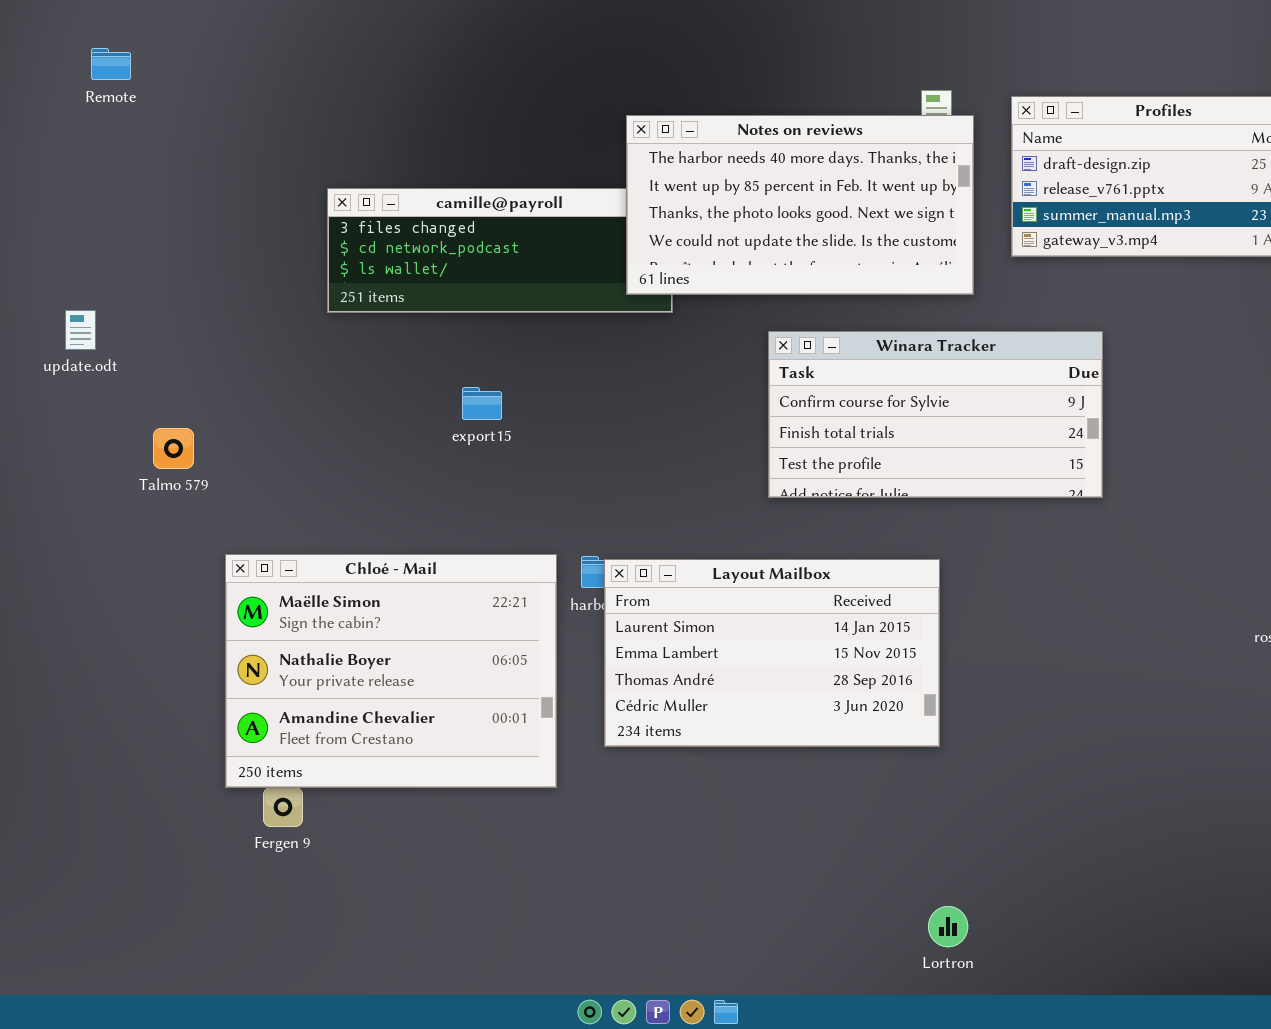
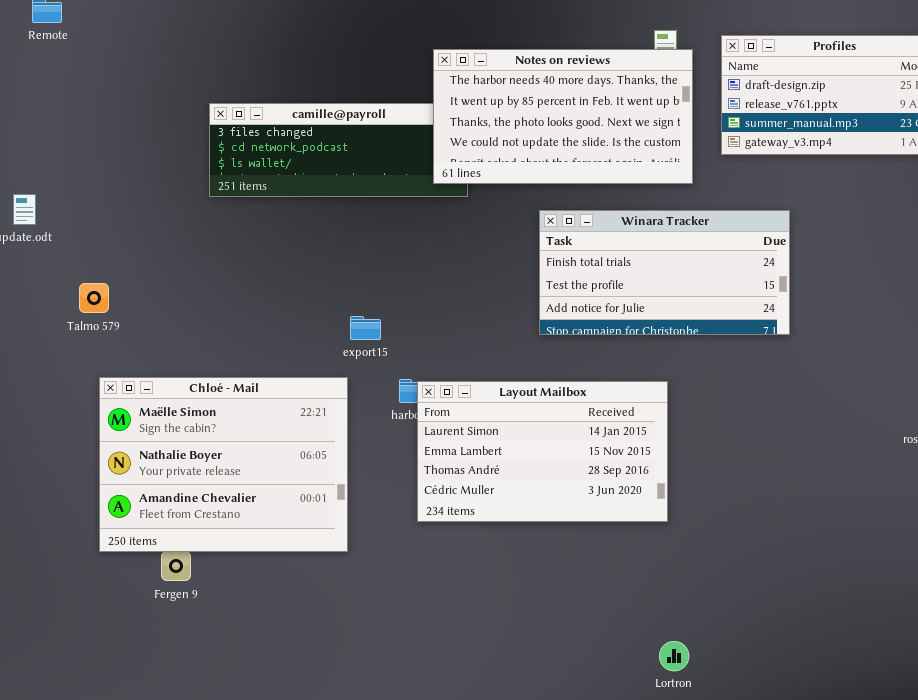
Winara Tracker: [768,331,1103,498] -> [539,210,790,335], scrolled down 1 row
export15: [462,387,502,420] -> [350,316,381,340], moved
Chloé - Mail: [225,554,557,788] -> [99,377,348,552], moved

